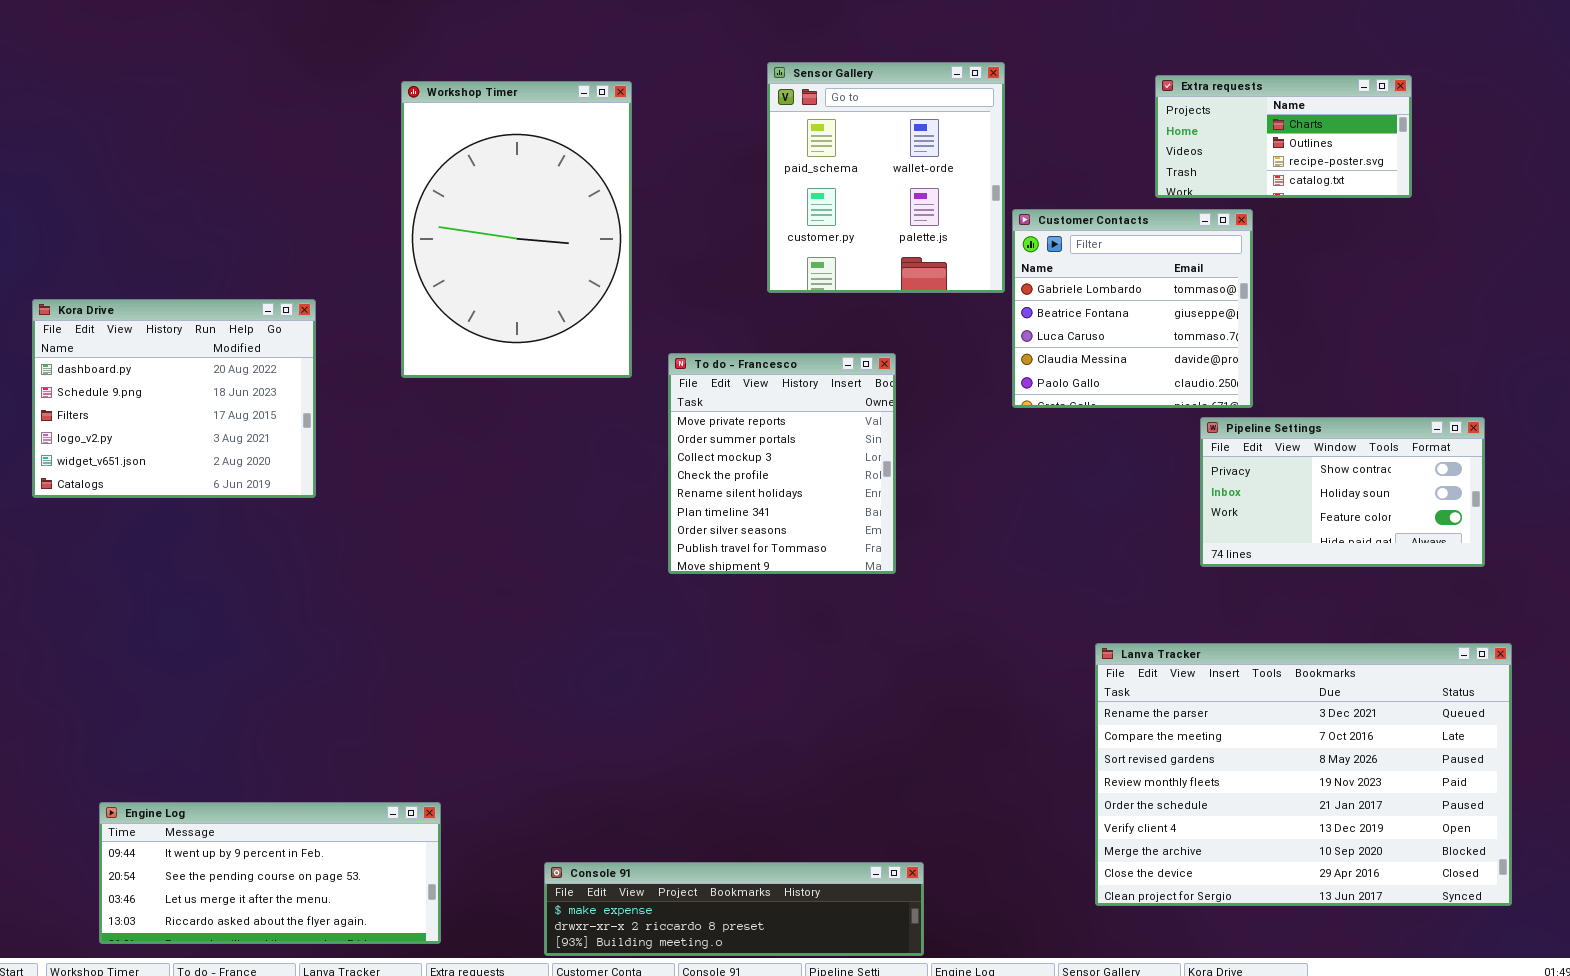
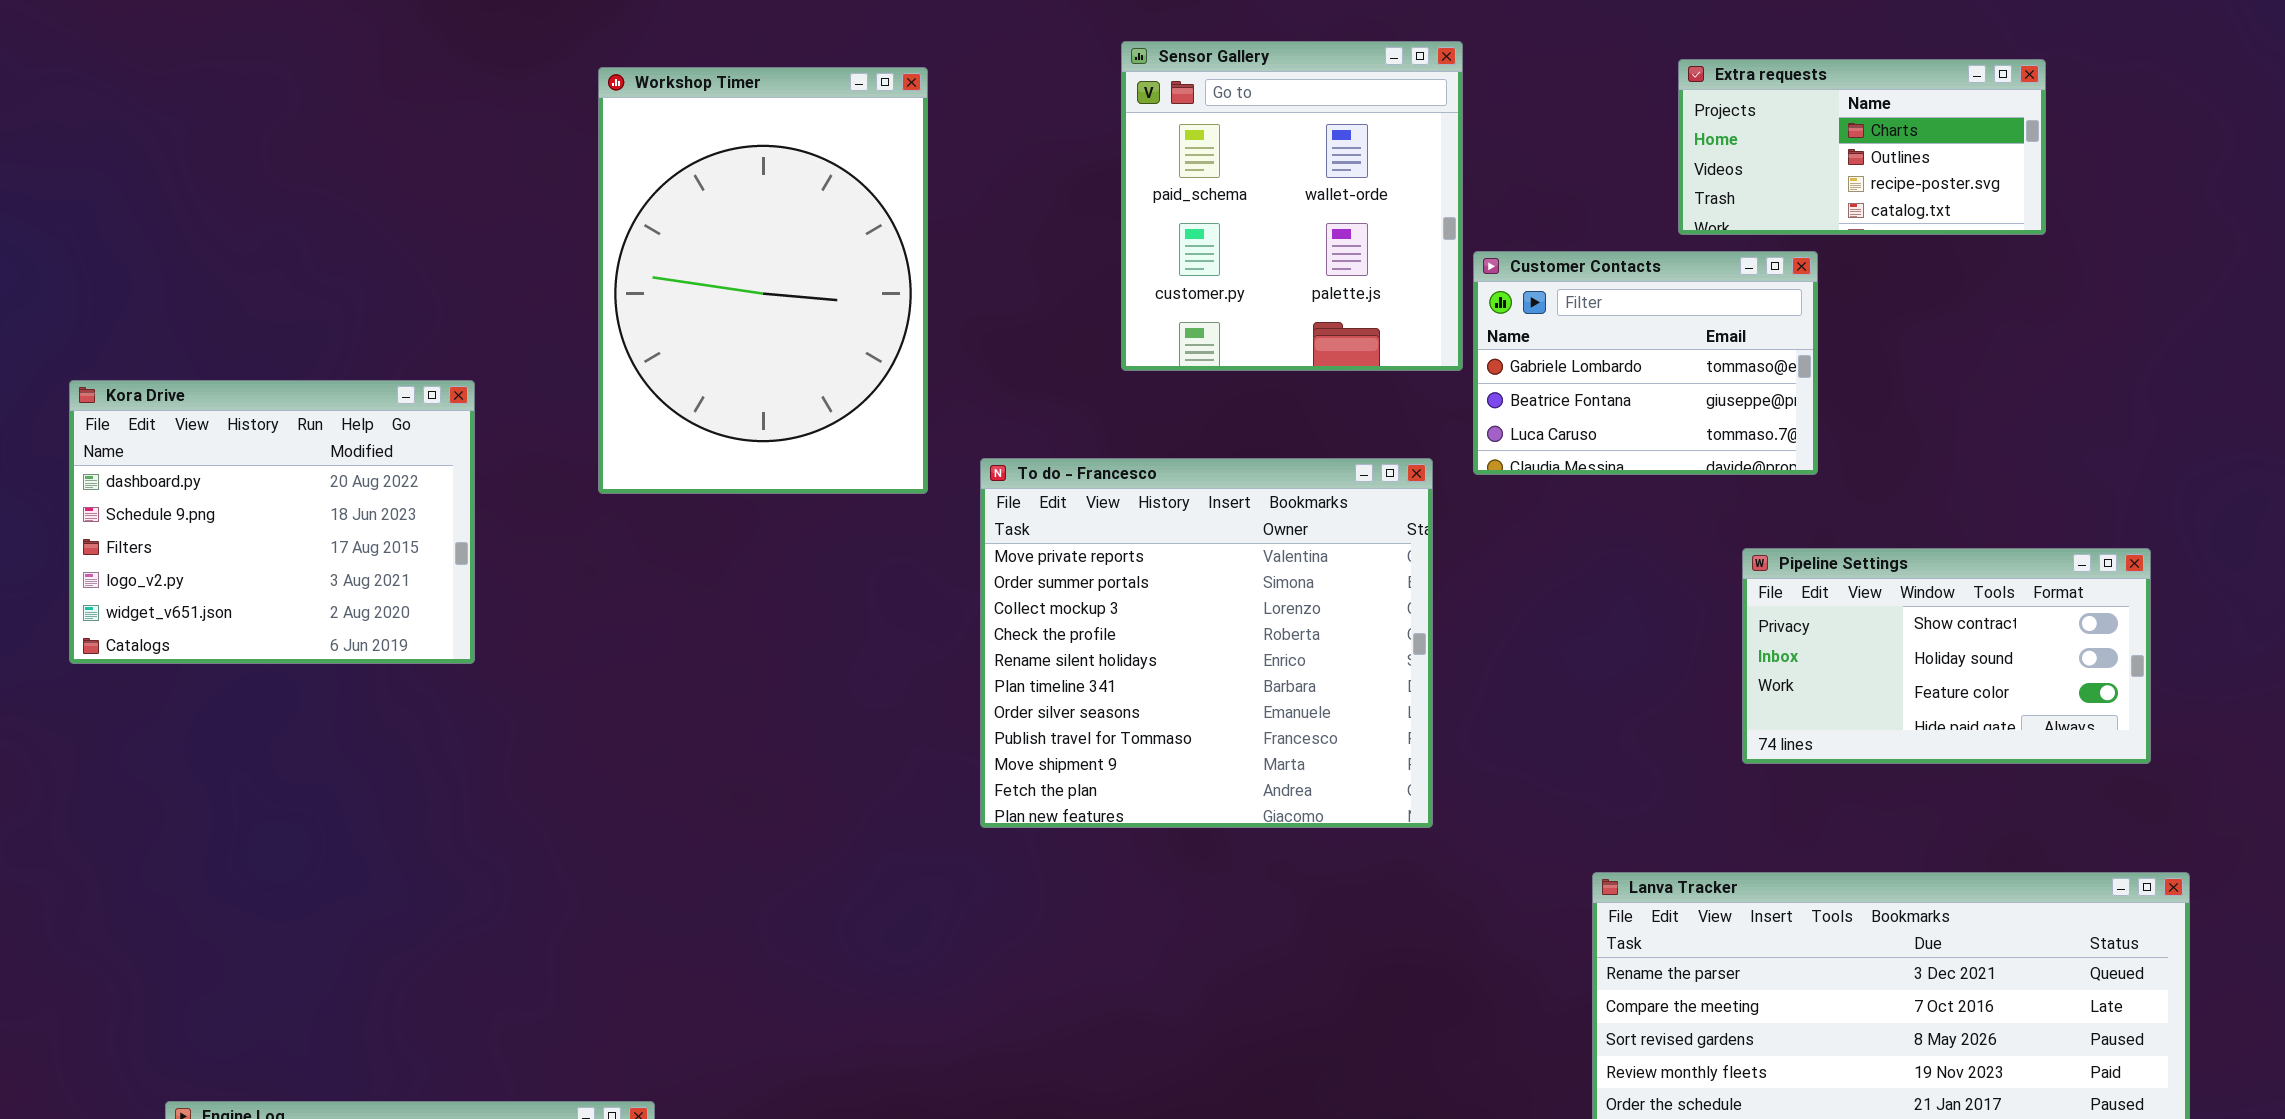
Customer Contacts: [1012,209,1253,408] -> [1473,251,1818,475], resized
To do - Francesco: [668,353,896,574] -> [980,458,1433,828], resized

